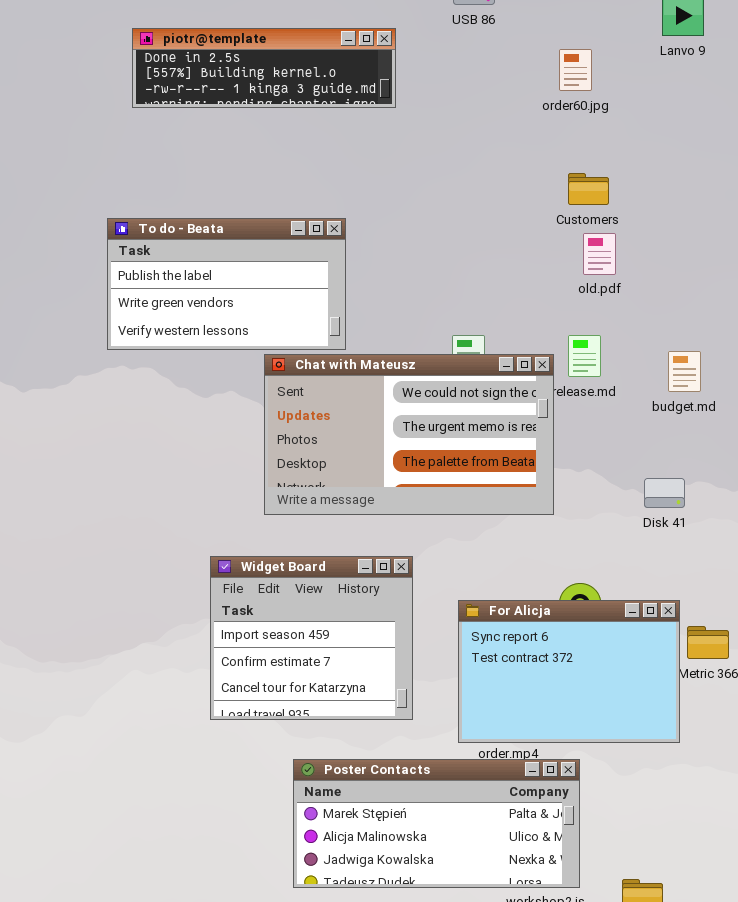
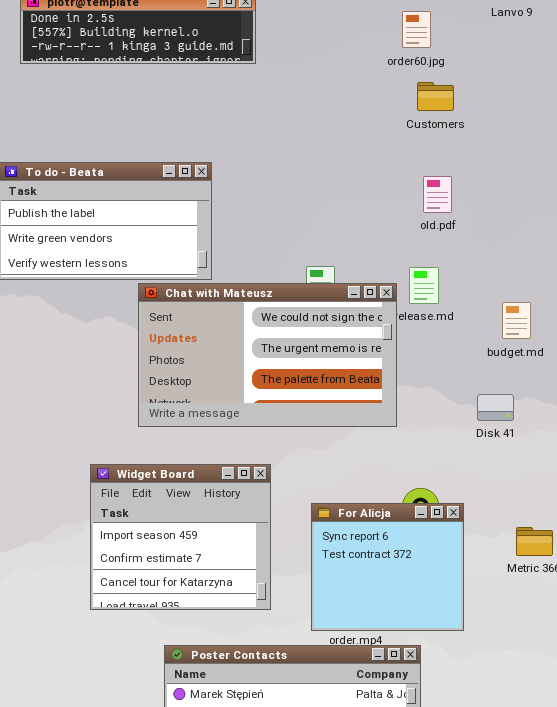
Customers: [568,173,609,205] -> [417,82,454,111], moved
budget.md: [668,351,701,392] -> [502,302,531,339], moved
For Alicja: [458,600,680,743] -> [311,503,464,631], resized

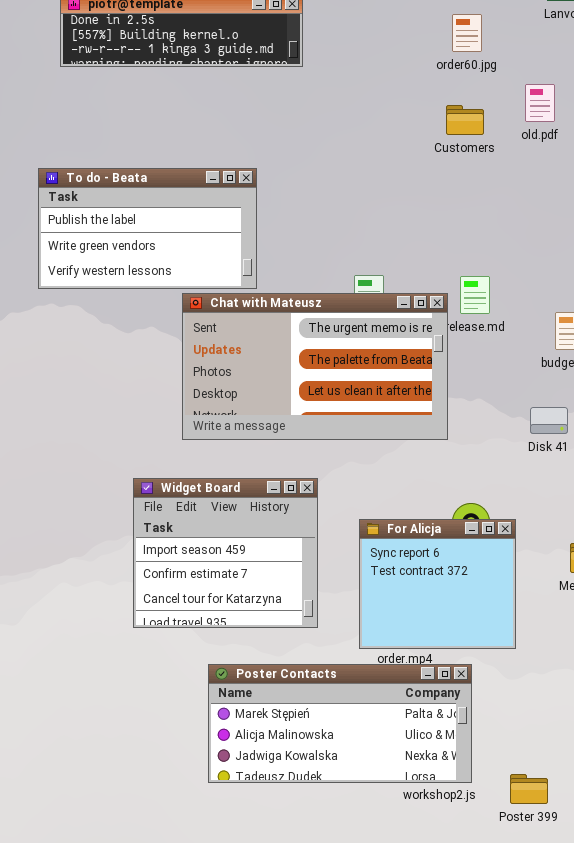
Customers: [417,82,454,111] -> [446,105,484,135], moved
old.pdf: [423,176,452,213] -> [525,84,555,122], moved
Chat with Mateusz: [138,283,397,427] -> [182,293,448,440], scrolled down 1 row

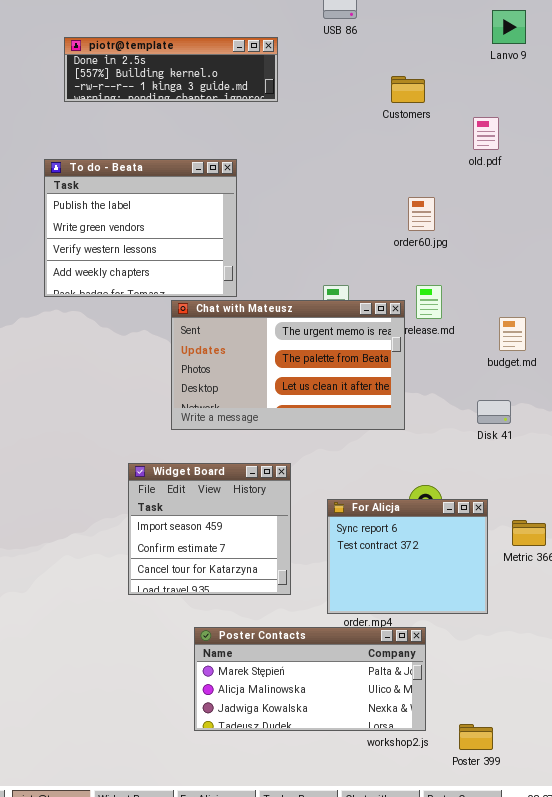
order60.jpg: [452,14,482,52] -> [408,197,435,231], moved
Customers: [446,105,484,135] -> [391,76,425,103], moved
To do - Beata: [38,168,257,289] -> [44,159,237,297], resized
For Alicja: [359,519,516,649] -> [327,499,488,614], resized

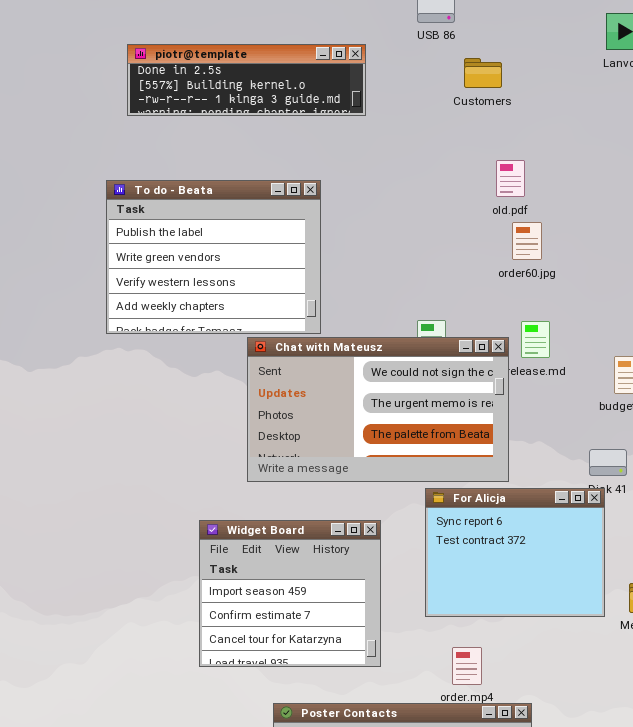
Customers: [391,76,425,103] -> [464,58,502,88], moved
old.pdf: [473,117,499,150] -> [496,160,525,197], moved
Chat with Mateusz: [171,300,405,430] -> [247,337,509,482], scrolled up 1 row
For Alicja: [327,499,488,614] -> [425,488,605,617], moved

